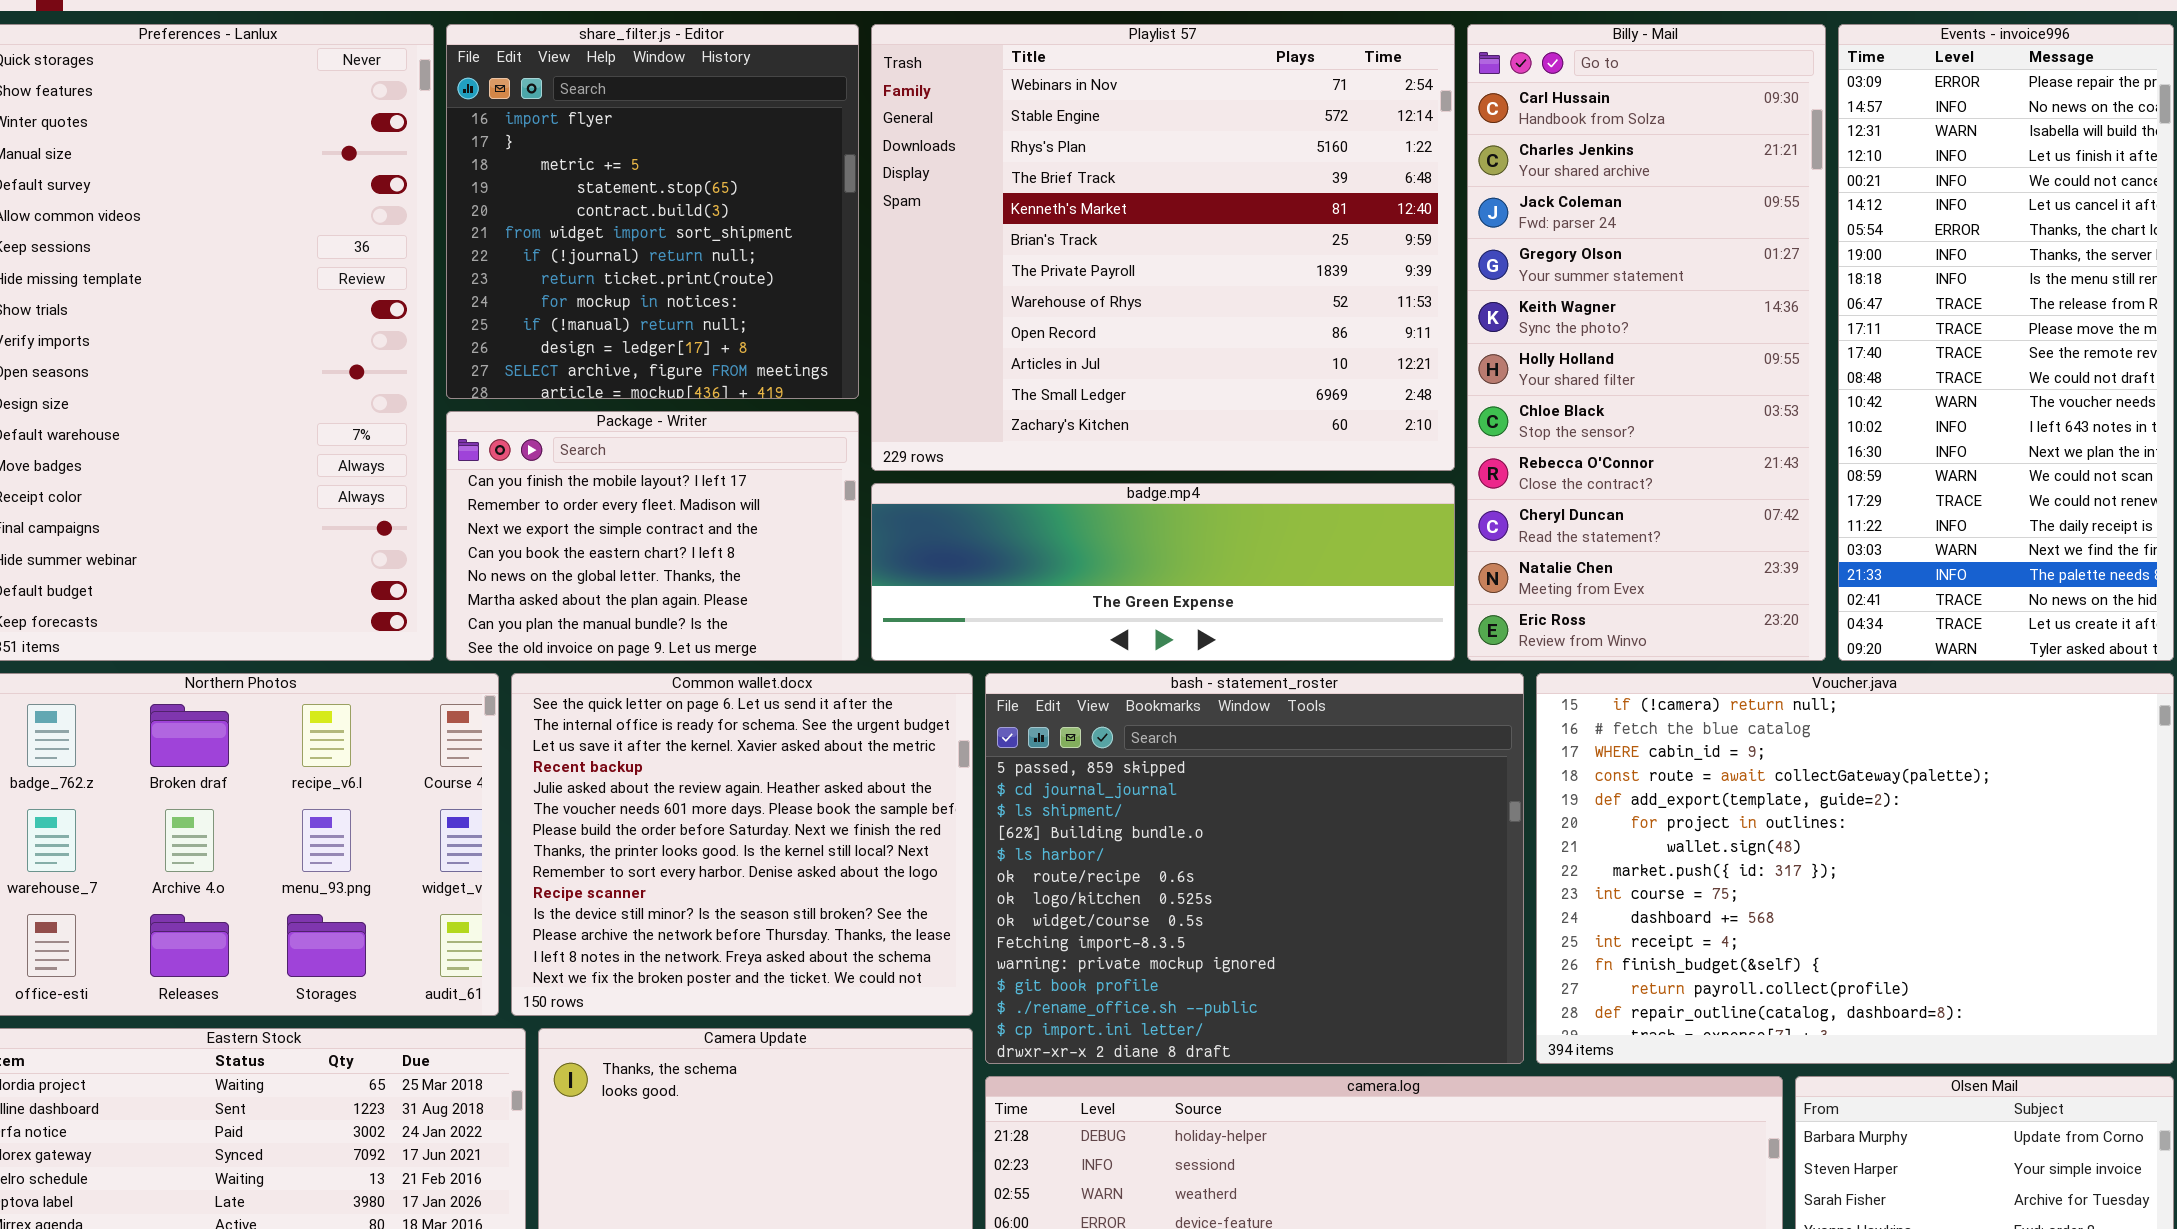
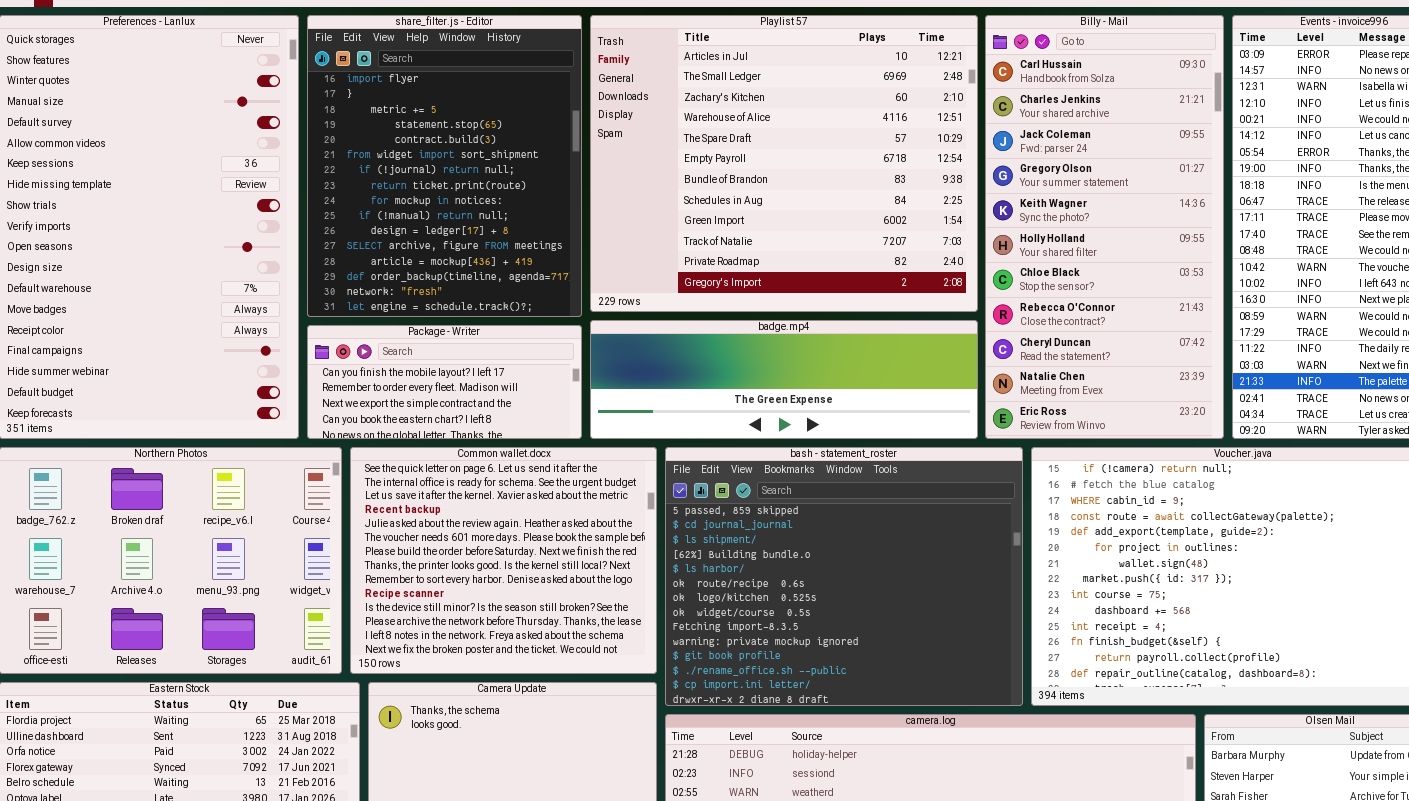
share_filter.js - Editor: [446,24,859,399] -> [307,15,582,317], resized
Playlist 57: [871,24,1455,471] -> [590,15,978,312], scrolled down 9 rows
Package - Writer: [446,411,859,661] -> [307,325,582,439], resized

